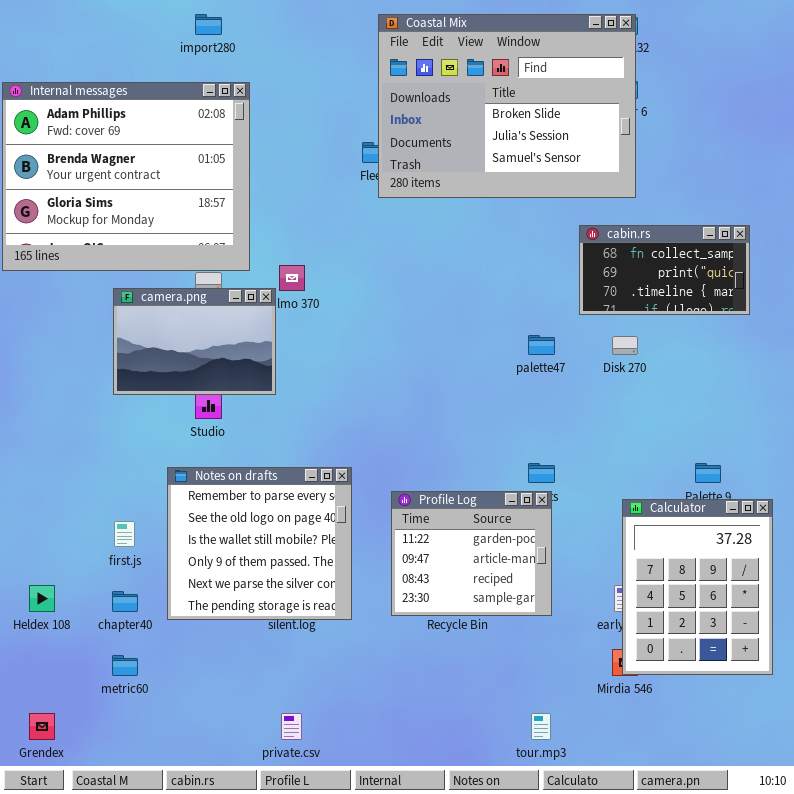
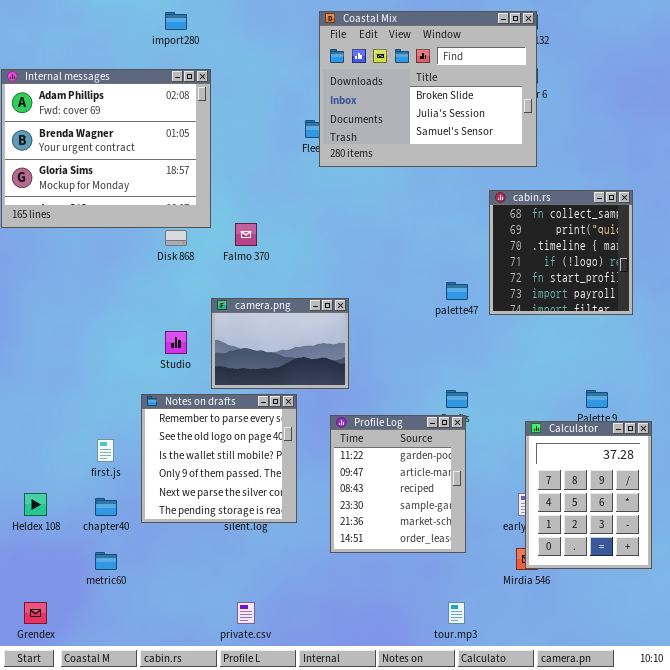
cabin.rs: [579,225,750,315] -> [489,190,633,315], resized
camera.png: [113,288,276,395] -> [211,298,349,389], moved
Profile Log: [391,491,552,616] -> [330,415,466,553], resized

